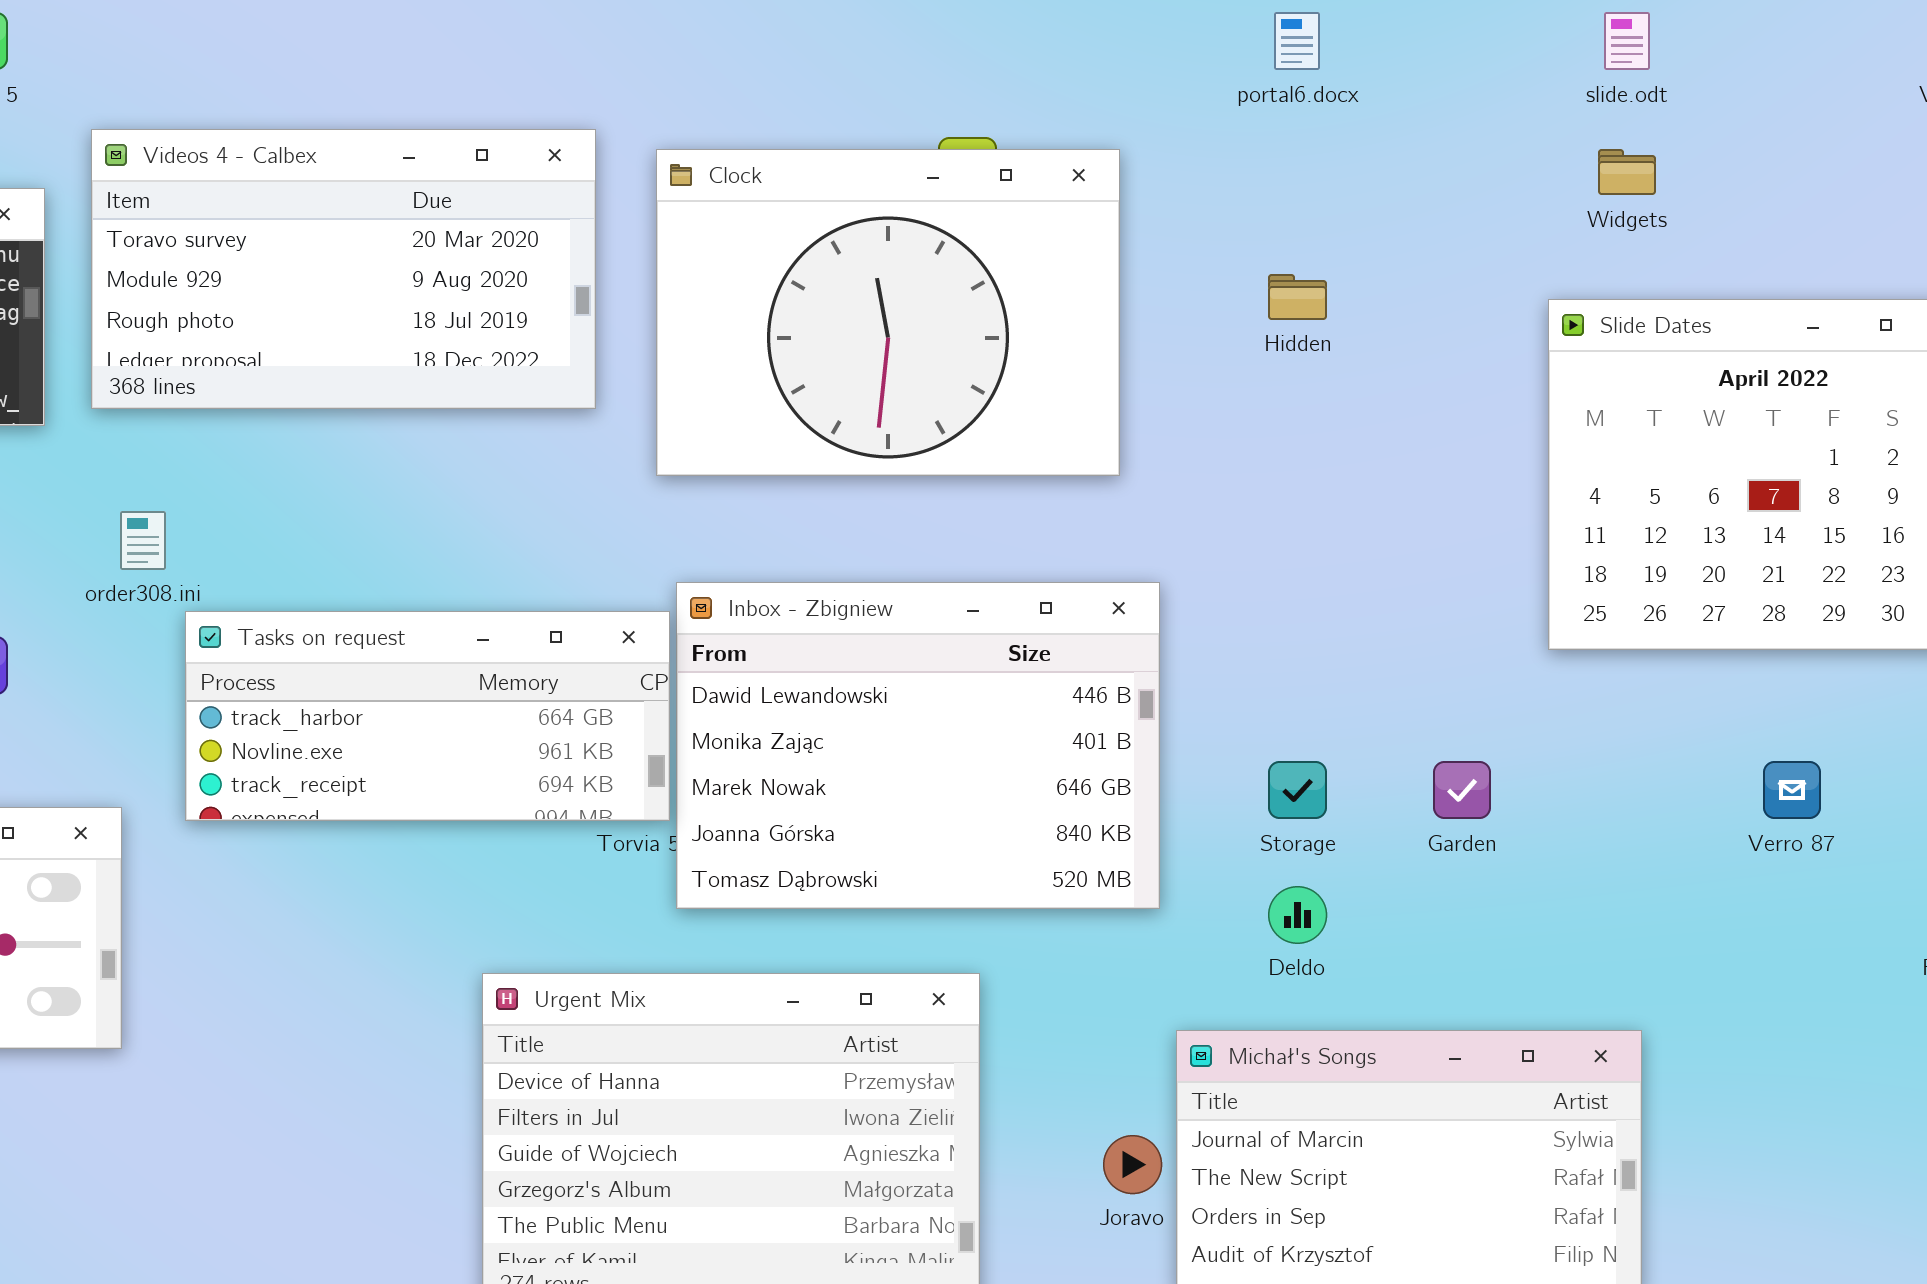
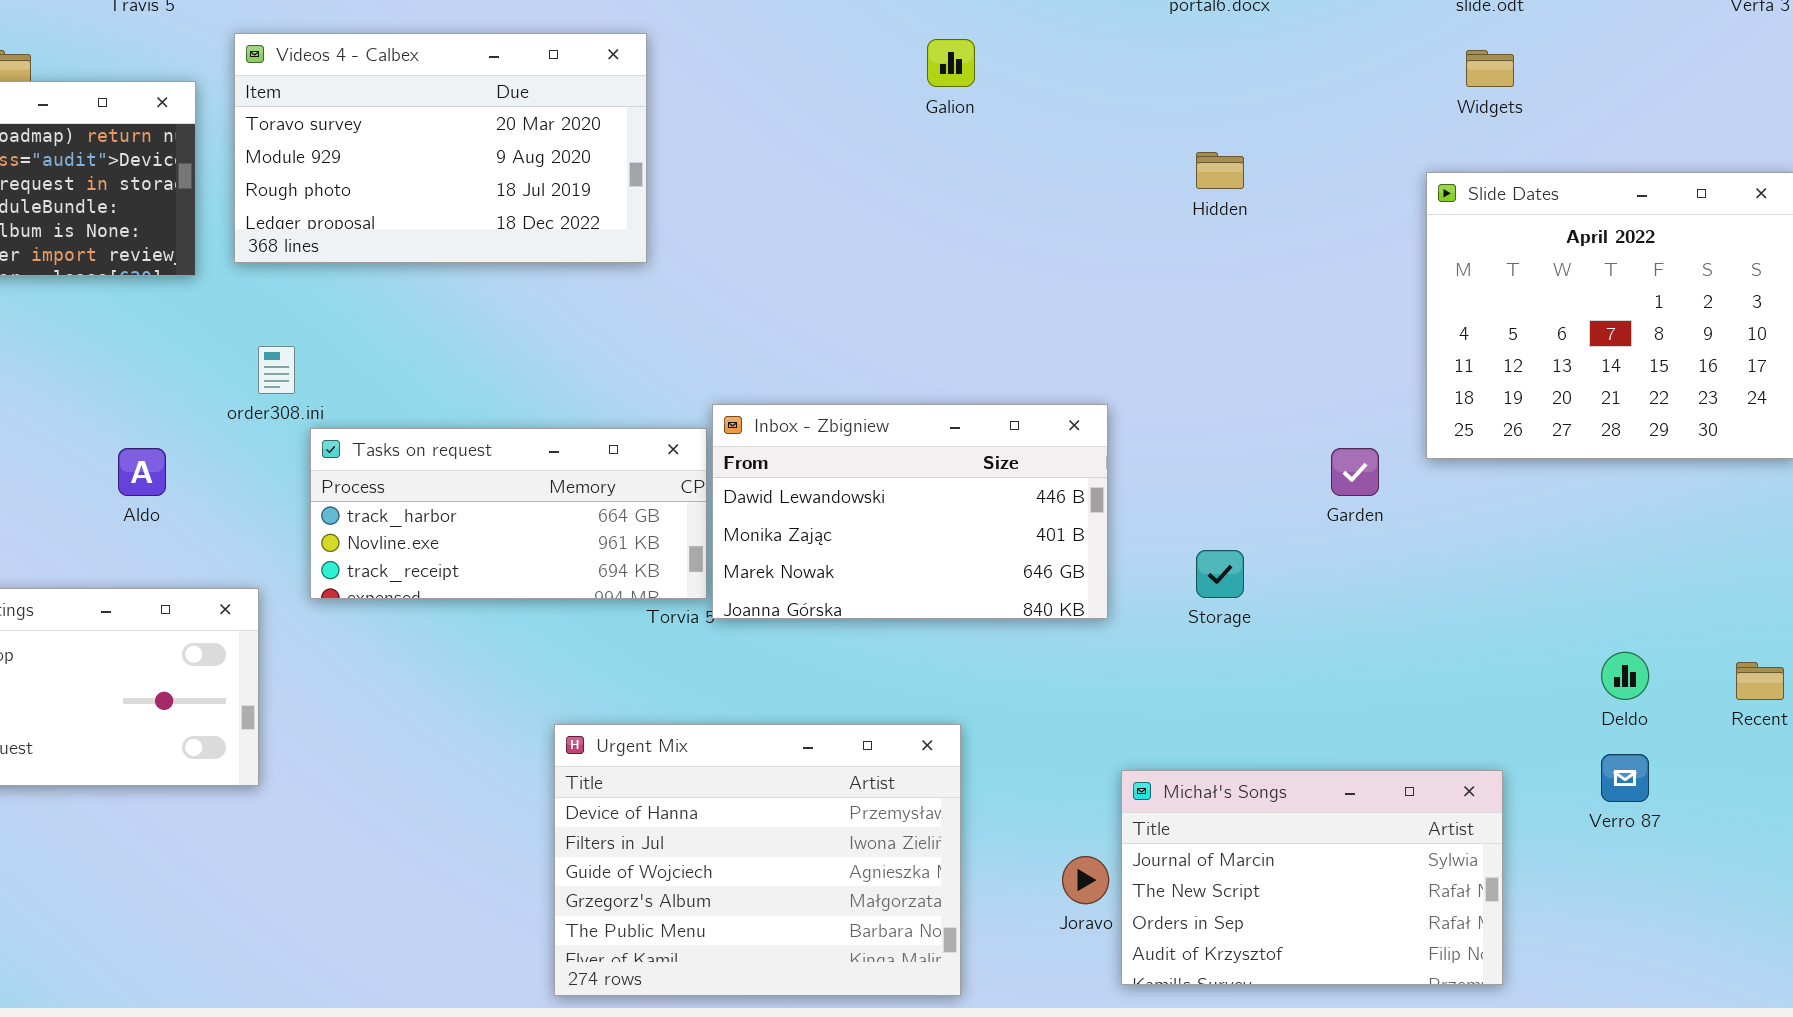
Clock: [656,149,1120,476] -> none, closed
Inbox - Zbigniew: [676,582,1160,909] -> [712,404,1108,619], resized
Garden: [1433,761,1491,819] -> [1331,448,1379,496], moved
Verro 87: [1763,761,1821,819] -> [1601,754,1649,802], moved
Deldo: [1268,886,1327,944] -> [1601,652,1649,700], moved

